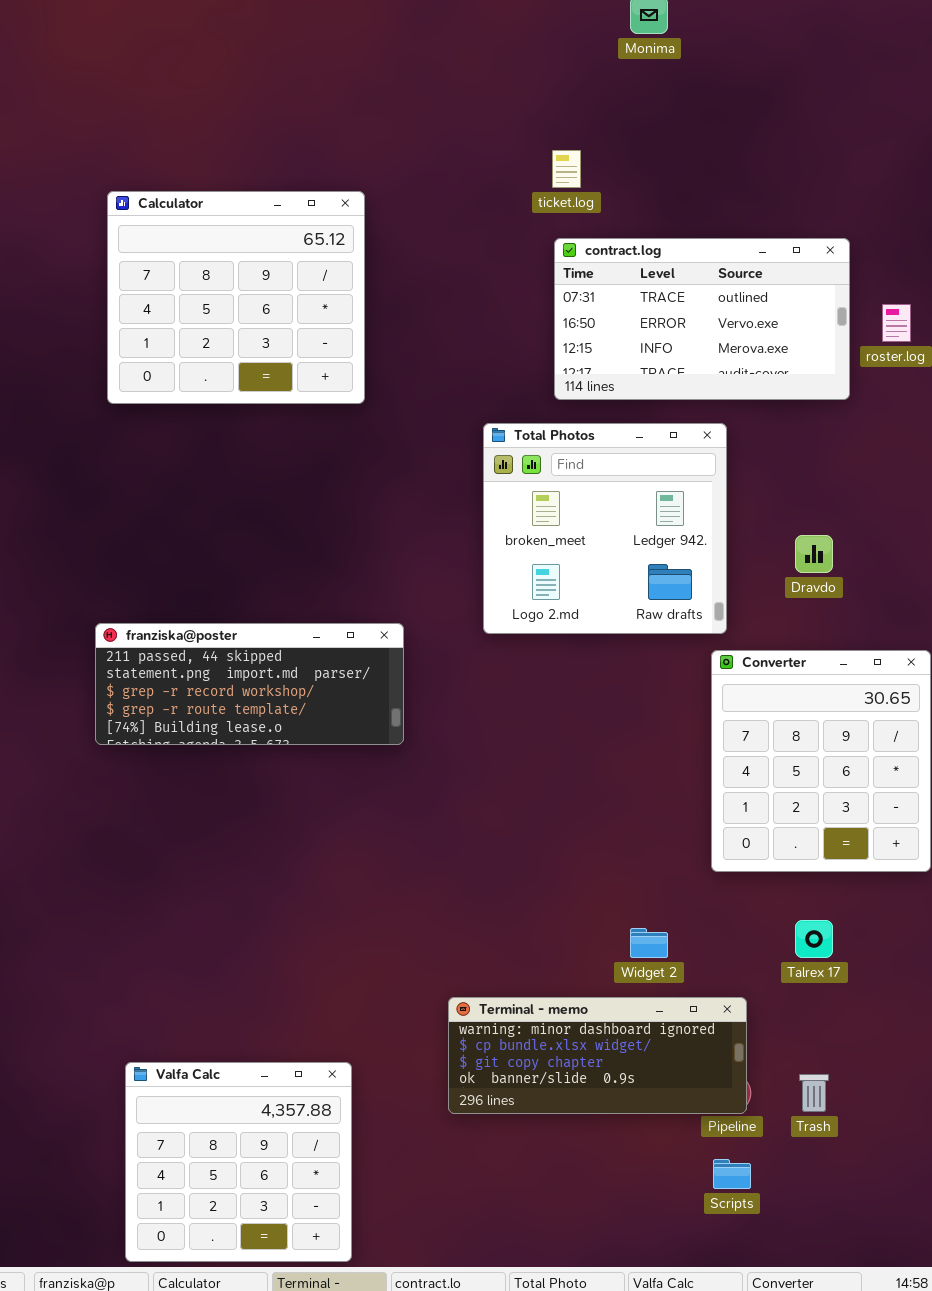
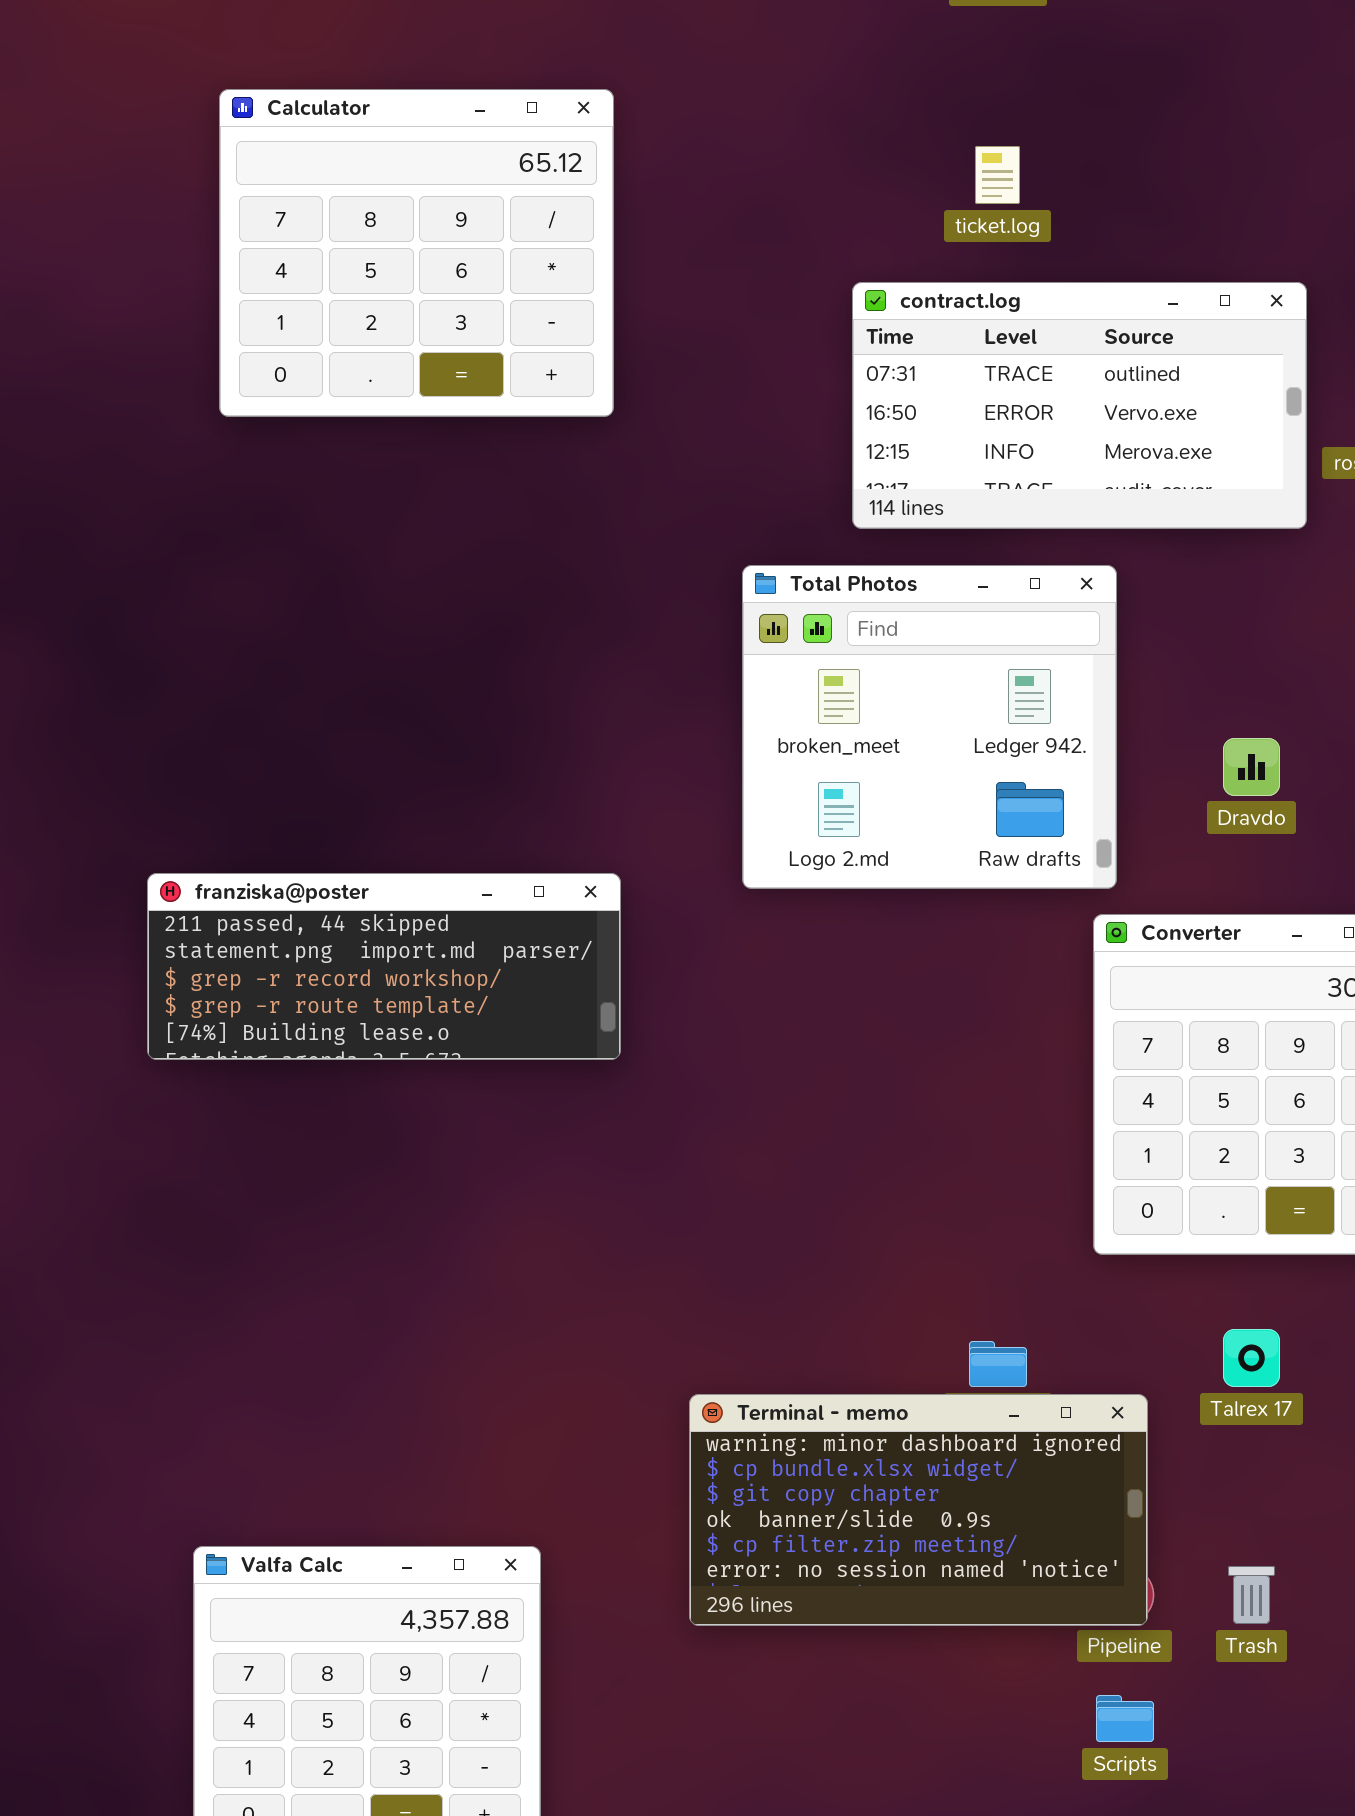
ticket.log: [552,150,581,188] -> [975,146,1020,204], moved
Calculator: [107,191,365,404] -> [219,89,614,417], moved
Terminal - memo: [448,997,747,1114] -> [689,1394,1148,1626], resized

